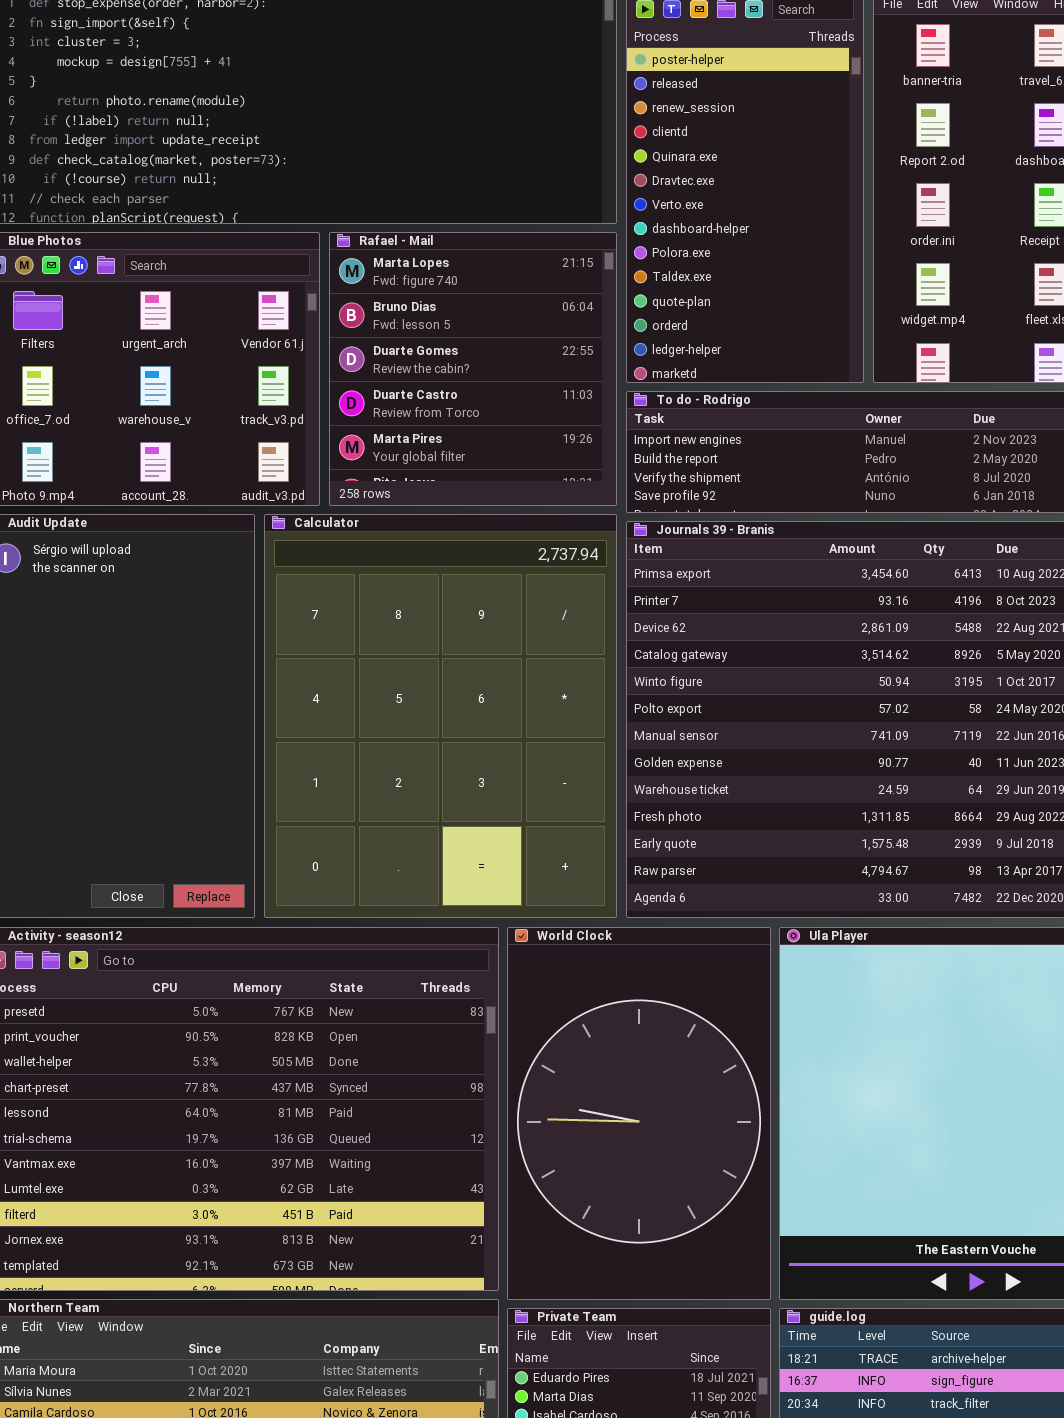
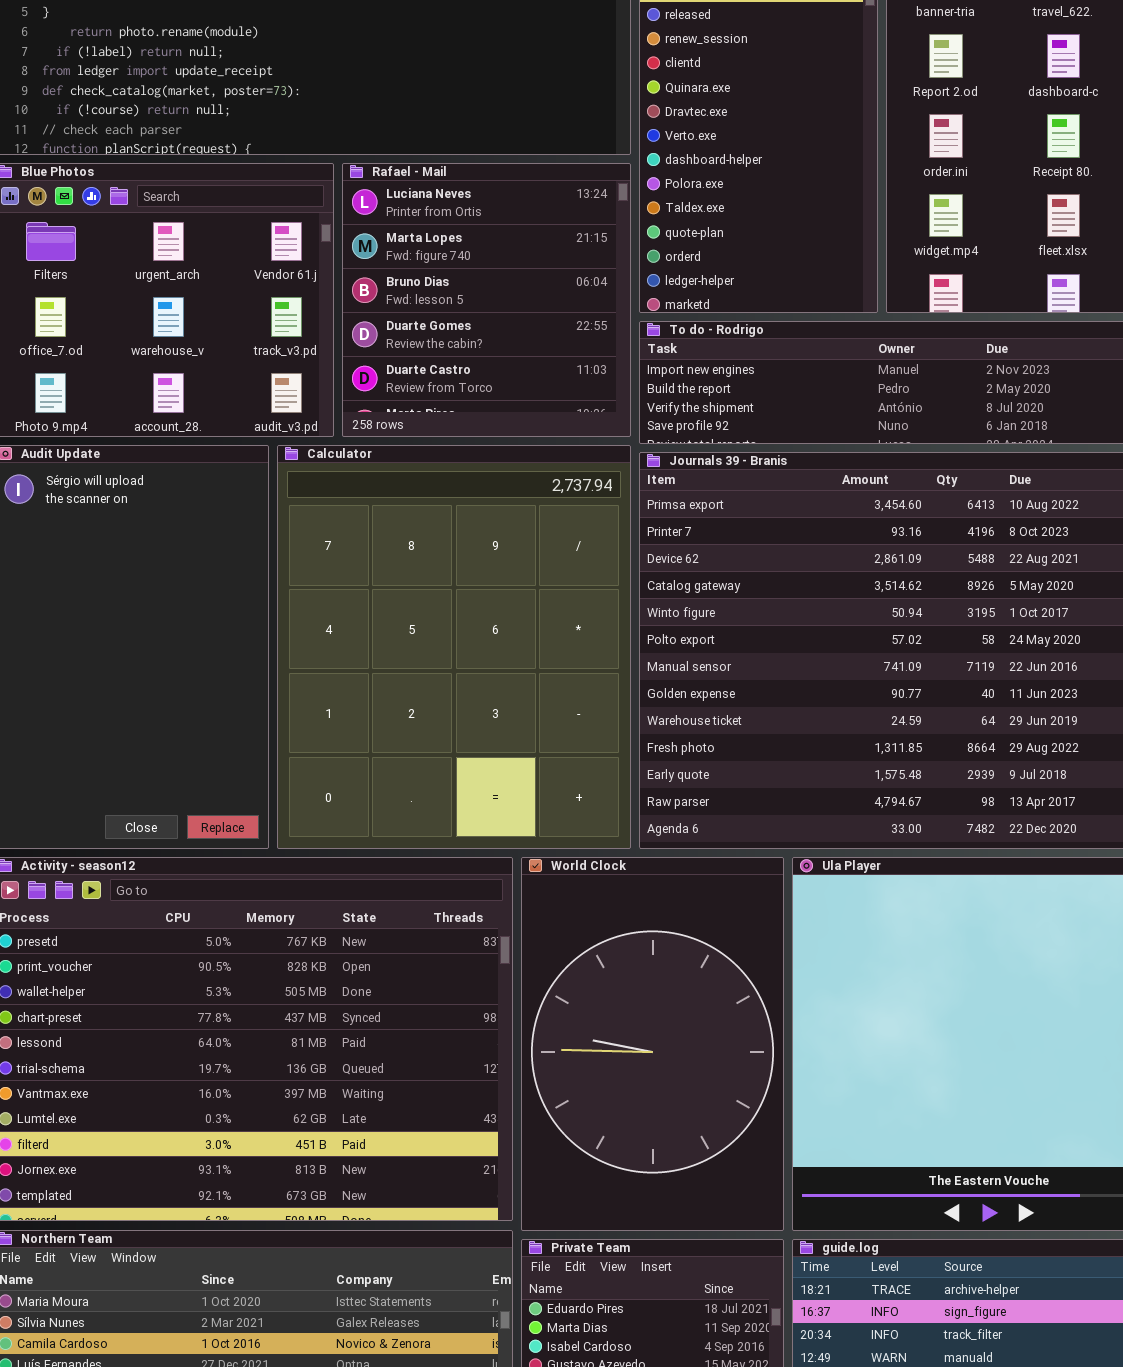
Rafael - Mail: [329,232,617,506] -> [342,163,631,437], scrolled up 1 row

